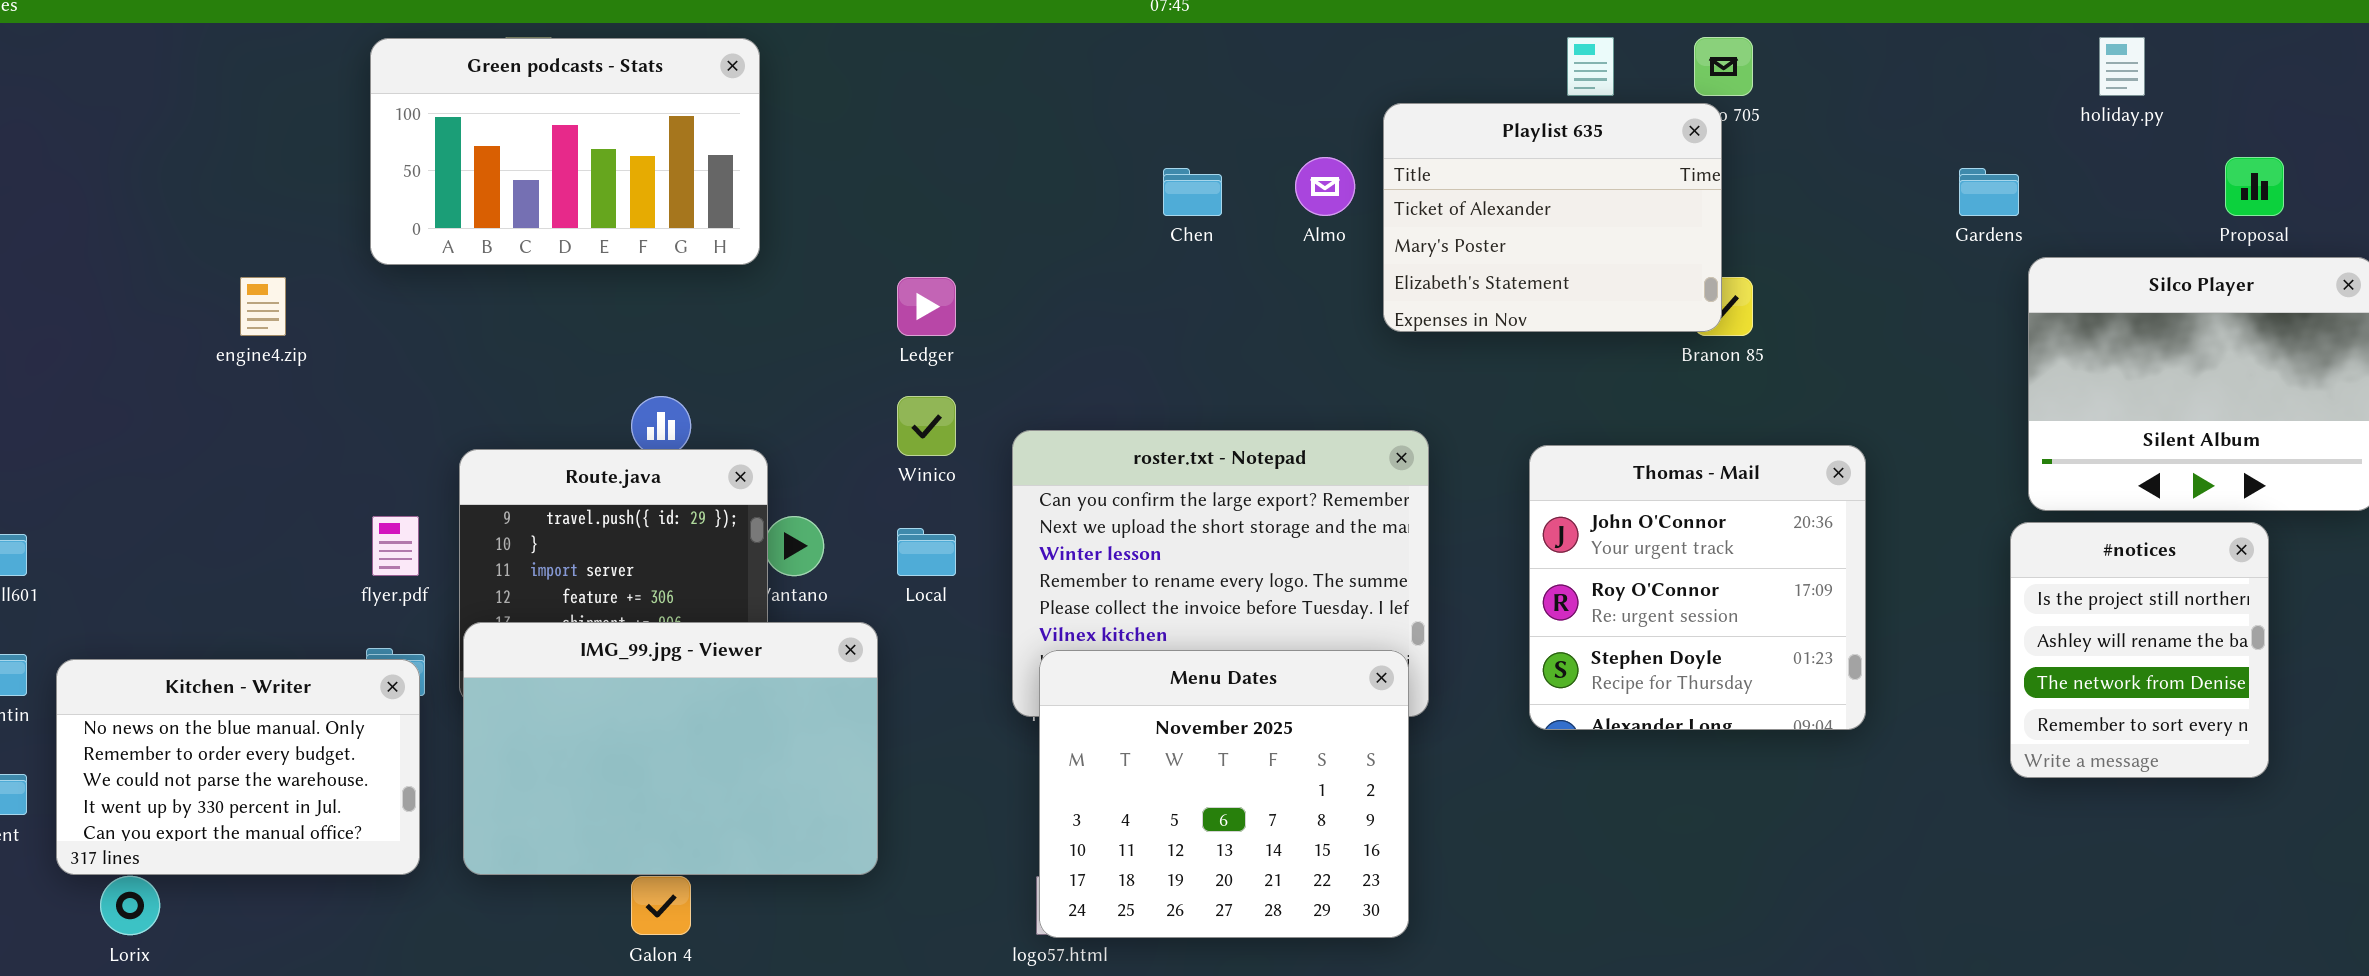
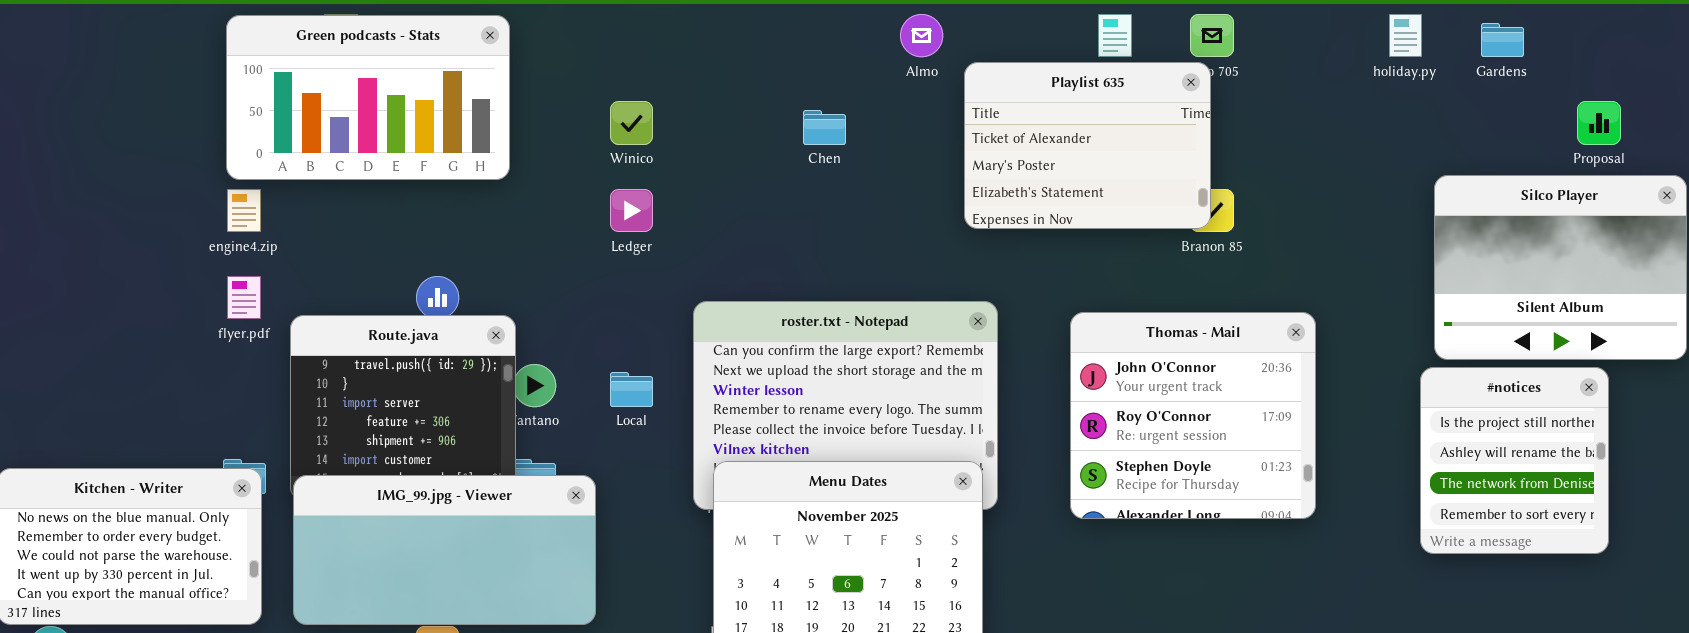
holiday.py: [2099,37,2145,96] -> [1389,14,1422,57], moved
Almo: [1295,157,1355,216] -> [900,14,943,57], moved
Gardens: [1959,168,2019,216] -> [1481,23,1524,57], moved
engine4.zip: [240,277,286,336] -> [227,189,261,232], moved
Winico: [897,396,956,456] -> [610,101,653,145], moved
flyer.pdf: [372,516,419,576] -> [227,276,261,319], moved
IMG_99.jpg - Viewer: [463,622,878,875] -> [293,475,596,625], resized

